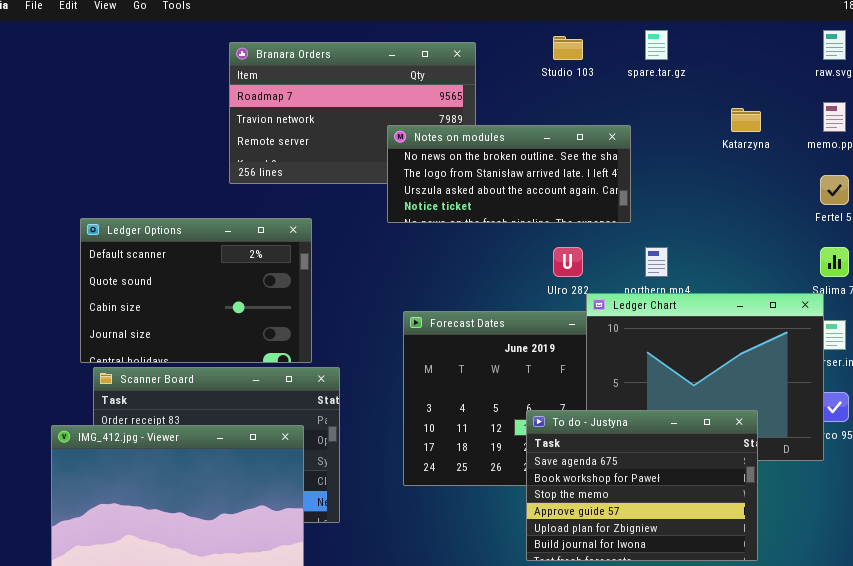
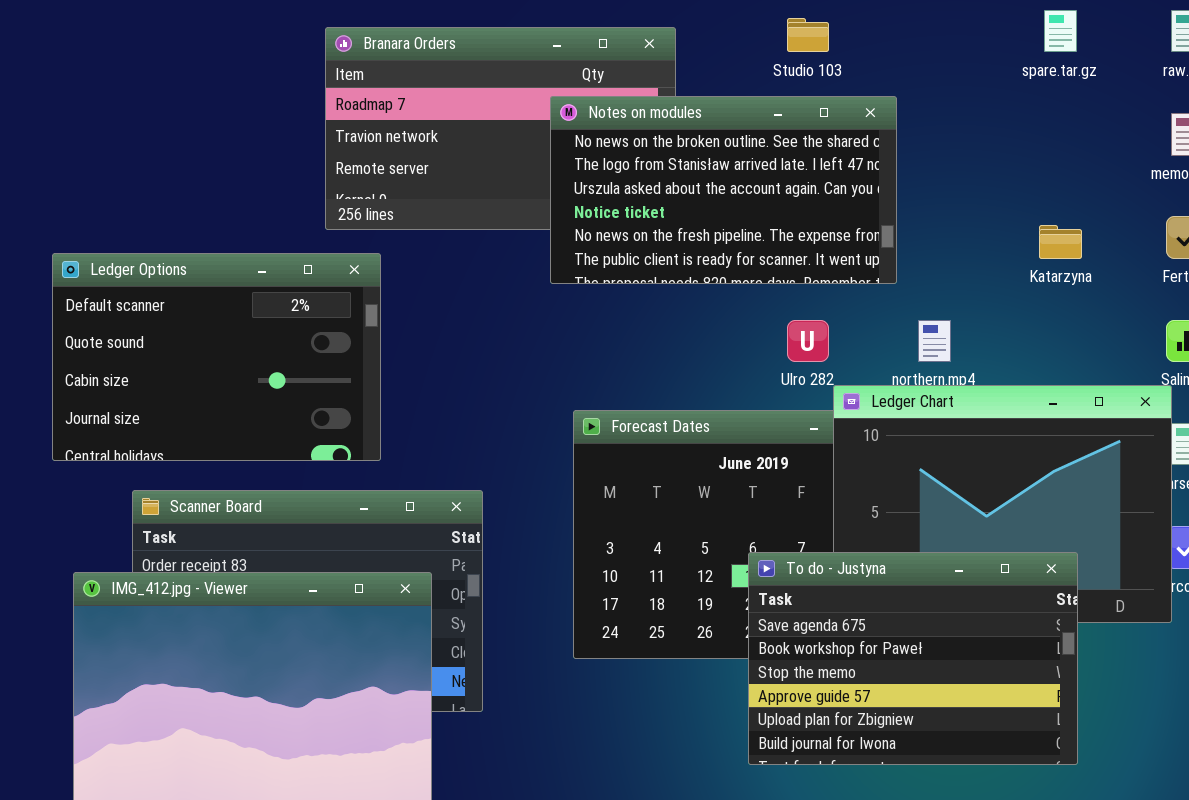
spare.tar.gz: [645,30,668,60] -> [1044,10,1077,52], moved
Katarzyna: [731,108,761,132] -> [1039,225,1082,259], moved
Notes on modules: [387,125,631,223] -> [550,96,897,284], resized
Ledger Options: [80,218,312,363] -> [52,253,381,461], moved

